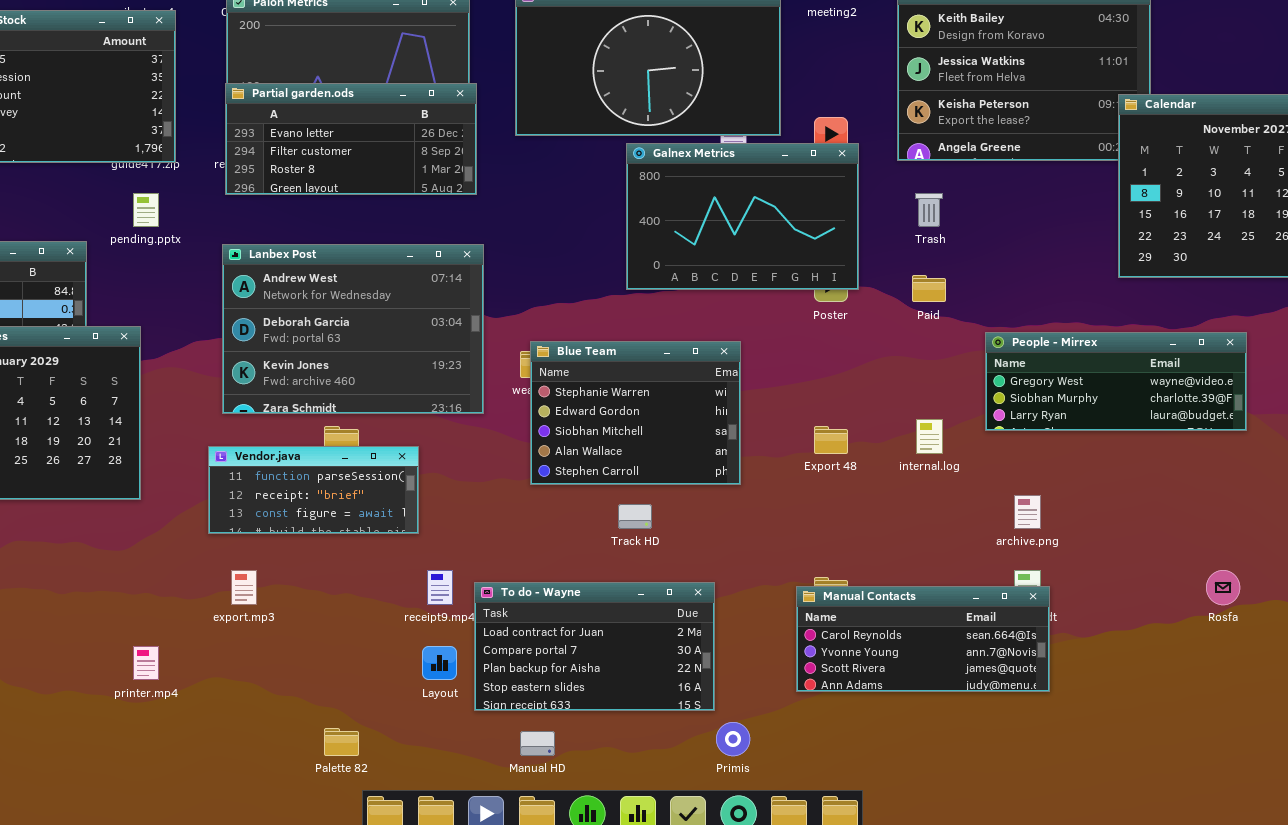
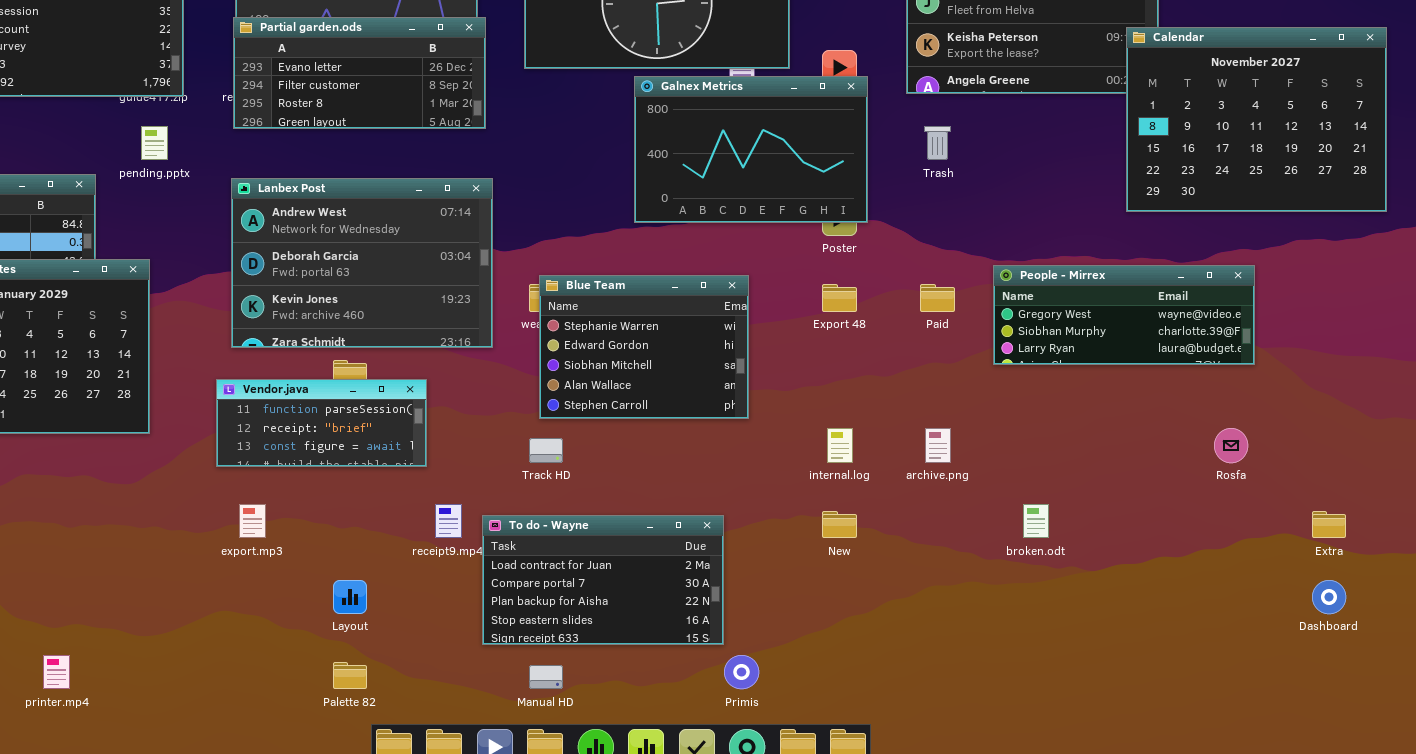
Paid: [912,275,946,302] -> [920,284,955,312], moved
internal.log: [916,419,943,454] -> [827,428,853,463], moved
Export 48: [814,426,848,454] -> [822,284,857,312], moved
archive.png: [1014,495,1041,529] -> [925,428,951,463], moved
Track HD: [618,504,652,529] -> [529,438,563,463], moved
Rosfa: [1206,570,1240,605] -> [1214,428,1248,463], moved
Manual Contacts: [796,586,1050,692] -> none, closed
printer.mp4: [133,646,159,680] -> [43,655,70,689], moved
Layout: [422,646,457,680] -> [333,580,367,614], moved

